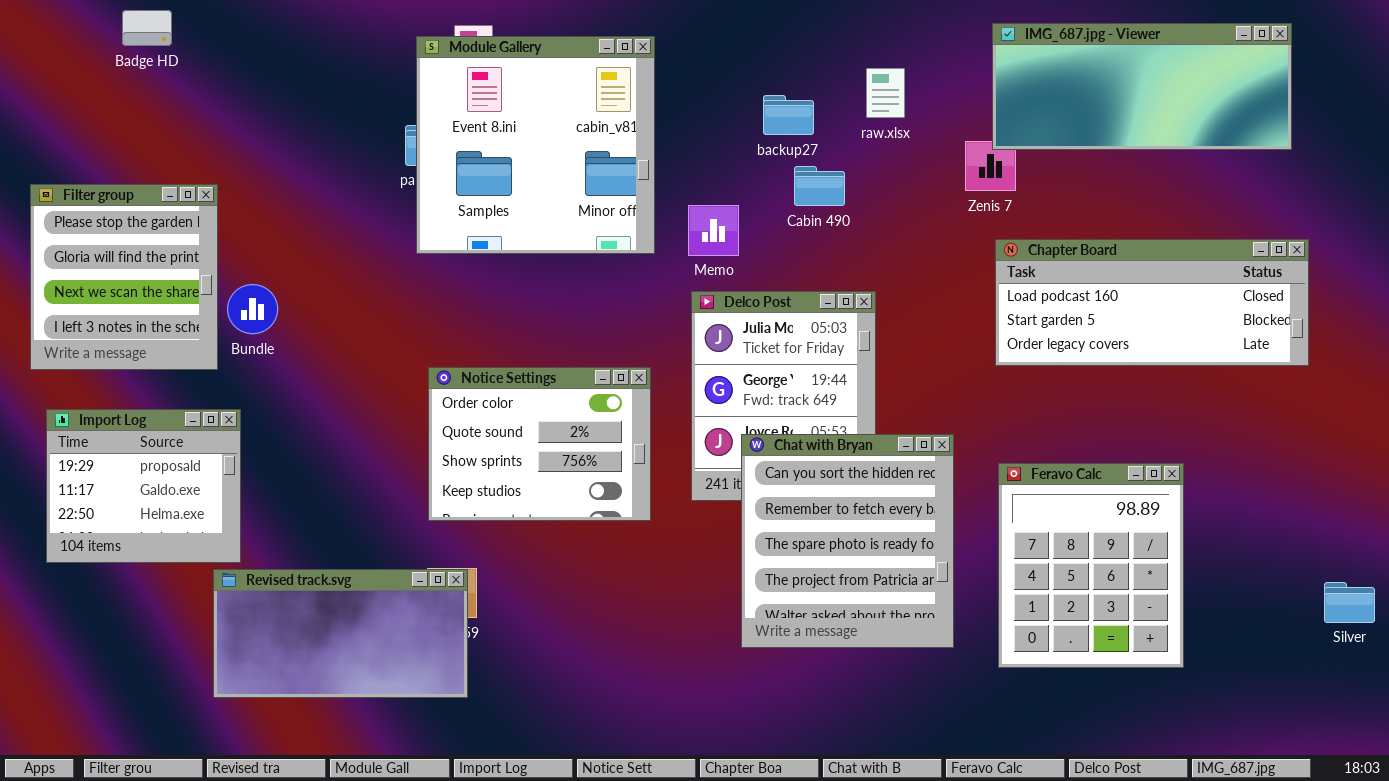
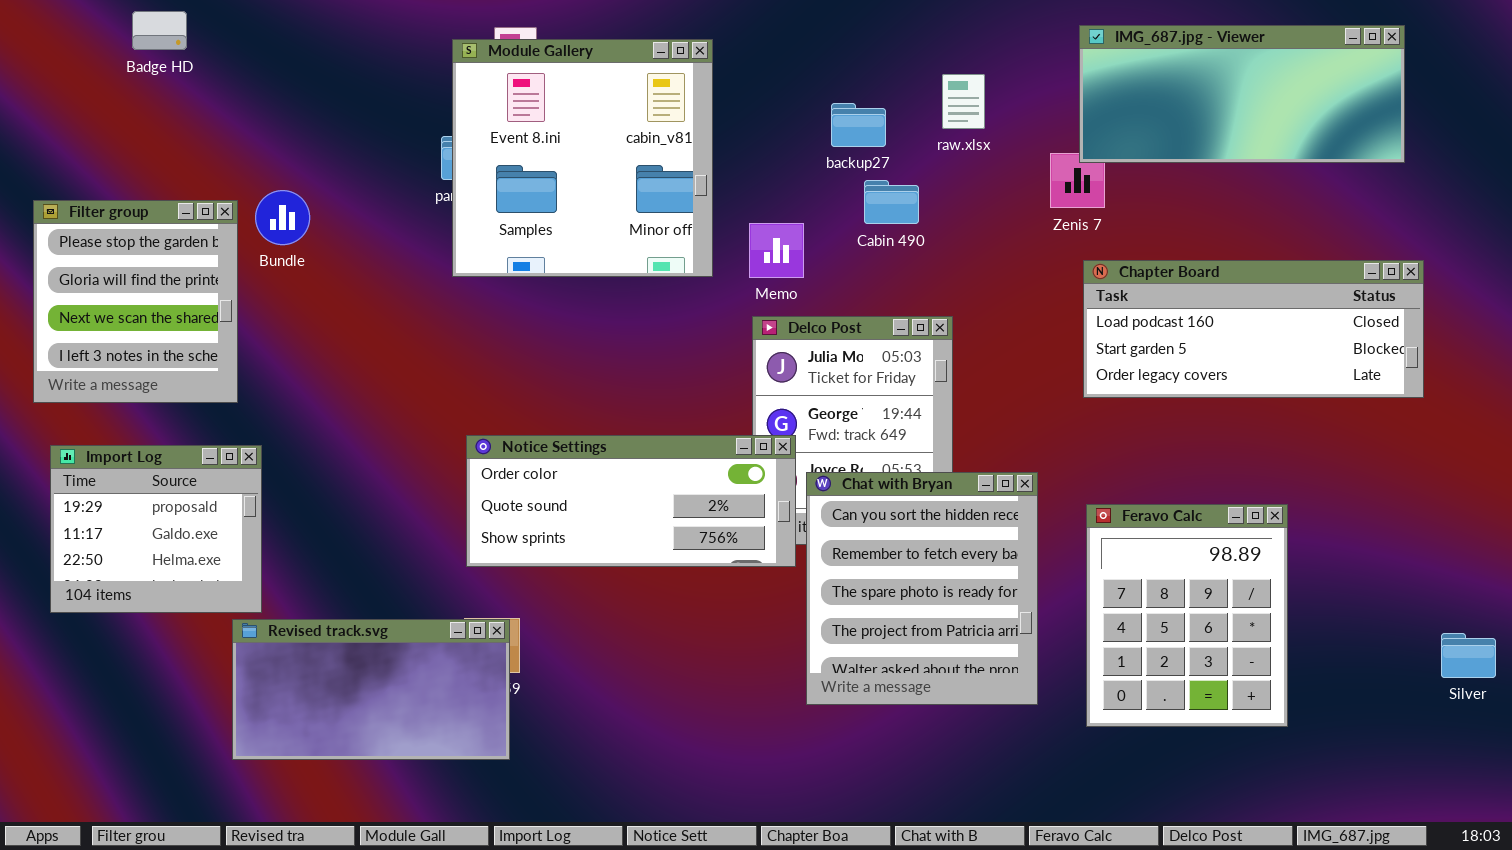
Bundle: [227,284,278,334] -> [255,190,310,245], moved
Notice Settings: [428,367,651,521] -> [466,435,796,567], resized

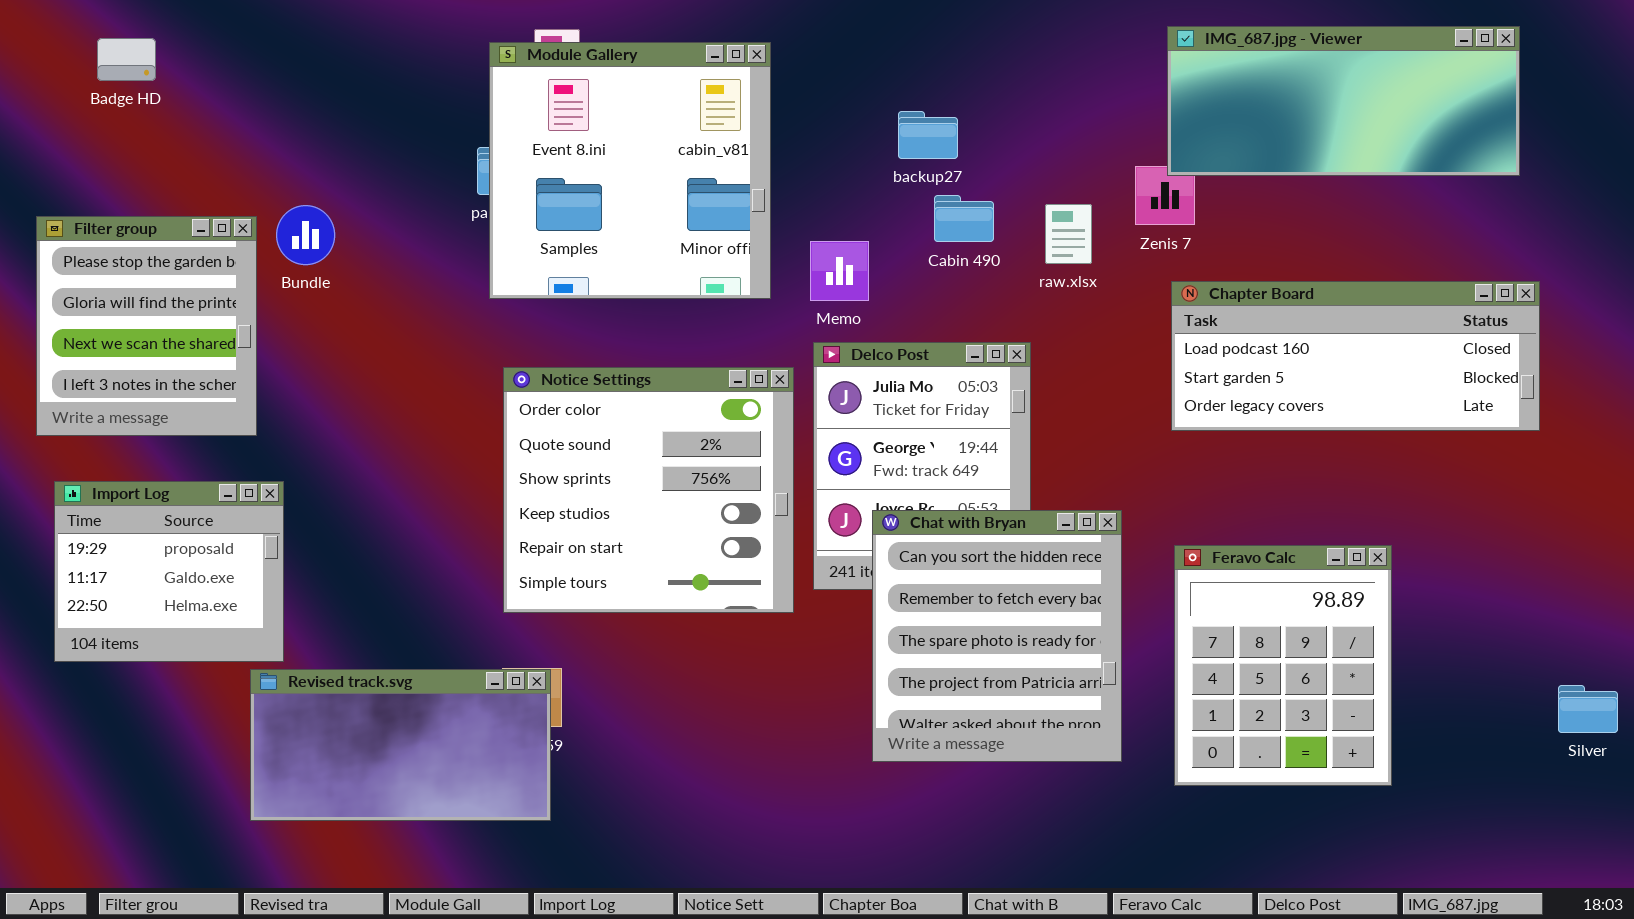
Badge HD: [132,11,187,50] -> [97,38,156,81], moved
raw.xlsx: [942,74,985,129] -> [1045,204,1092,264], moved
Notice Settings: [466,435,796,567] -> [503,367,794,613], resized

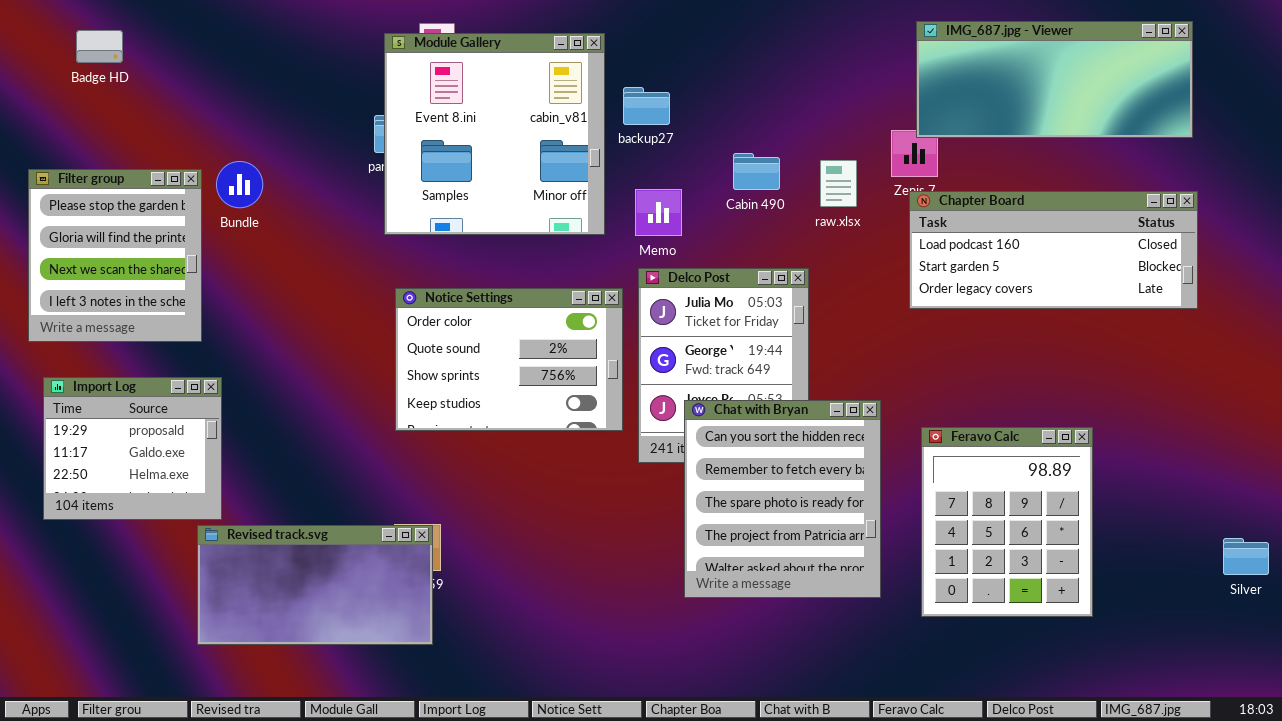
backup27: [898,111,958,159] -> [623,87,670,125], moved
Chapter Board: [1171,281,1540,431] -> [909,191,1198,309], moved
Notice Settings: [503,367,794,613] -> [395,288,623,431], resized

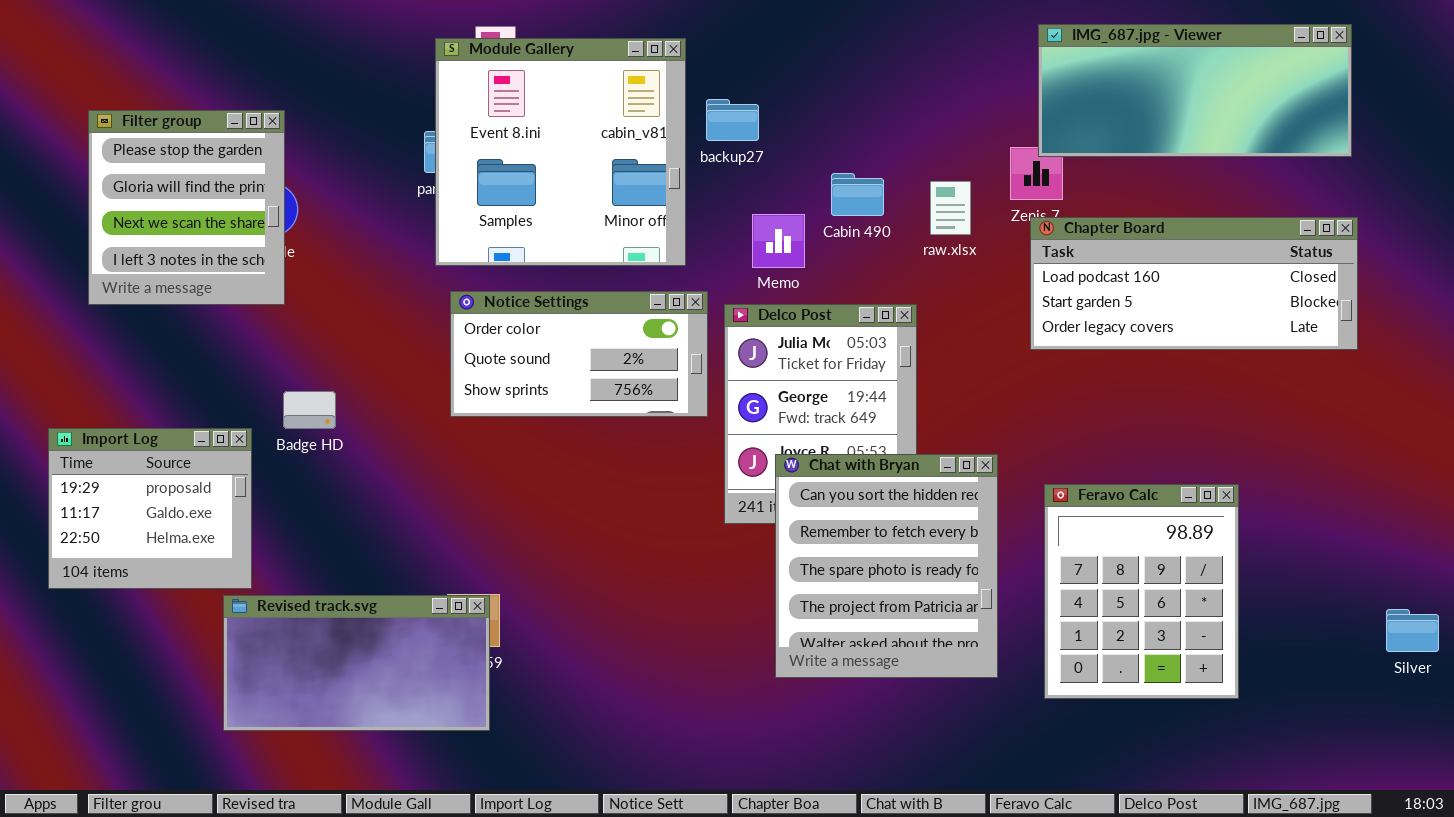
Badge HD: [76,30,123,63] -> [283,391,336,429], moved
Filter group: [28,169,202,342] -> [88,110,285,305], moved
Memo: [635,189,682,236] -> [752,214,805,268], moved
Notice Settings: [395,288,623,431] -> [450,291,708,417], moved, resized

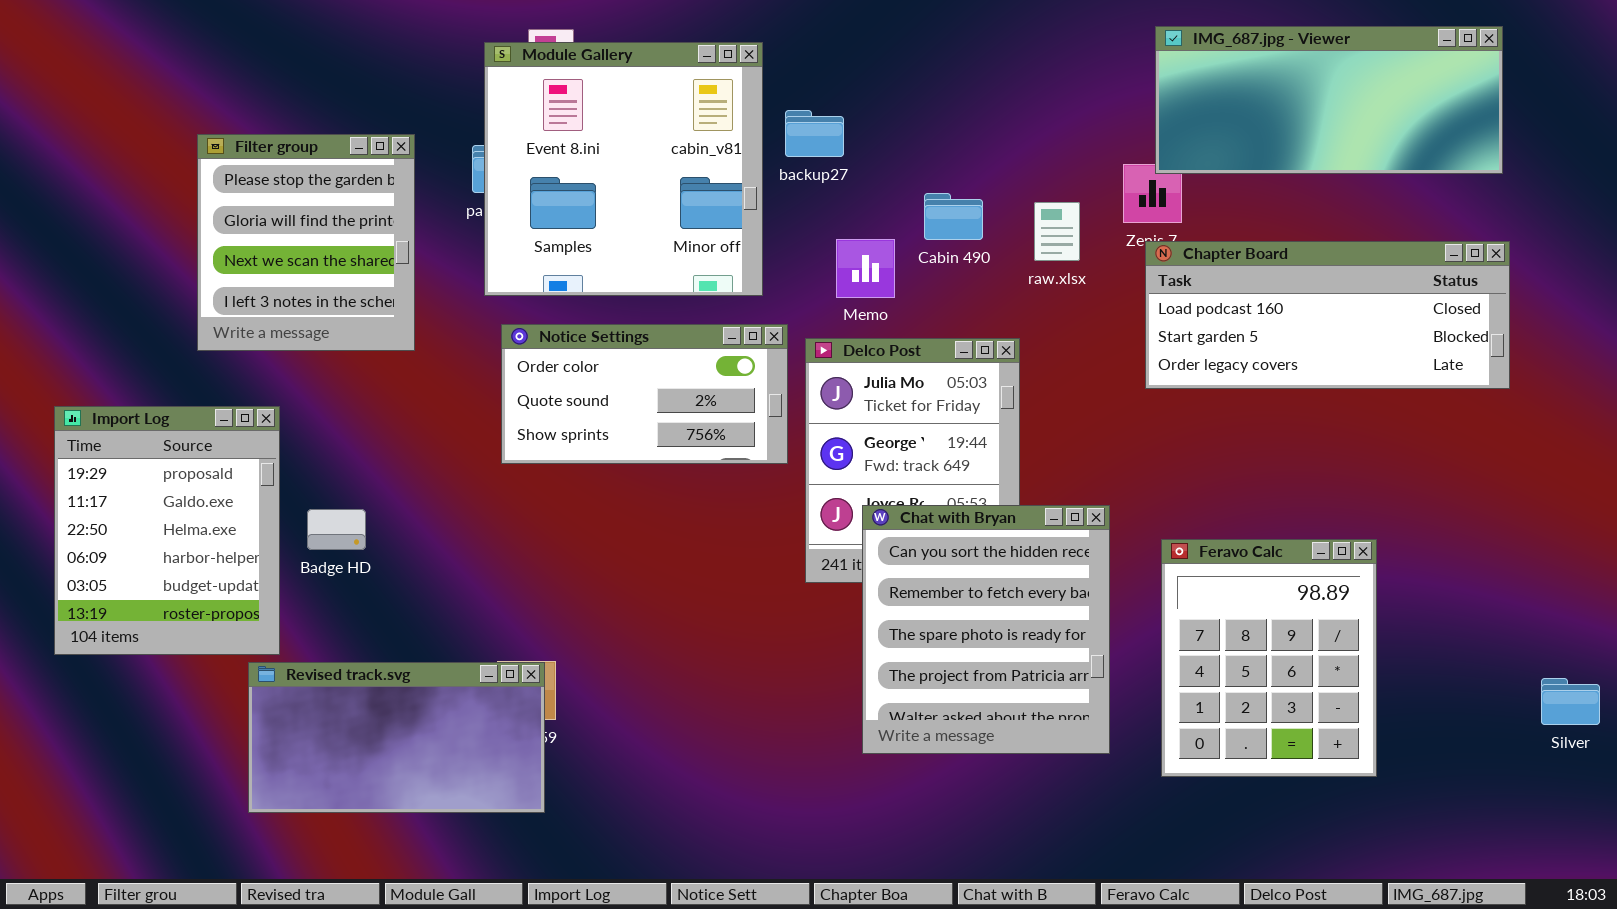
Filter group: [88,110,285,305] -> [197,134,415,351], moved
Badge HD: [283,391,336,429] -> [307,509,366,550], moved
Import Log: [48,428,252,589] -> [54,406,280,655], resized

